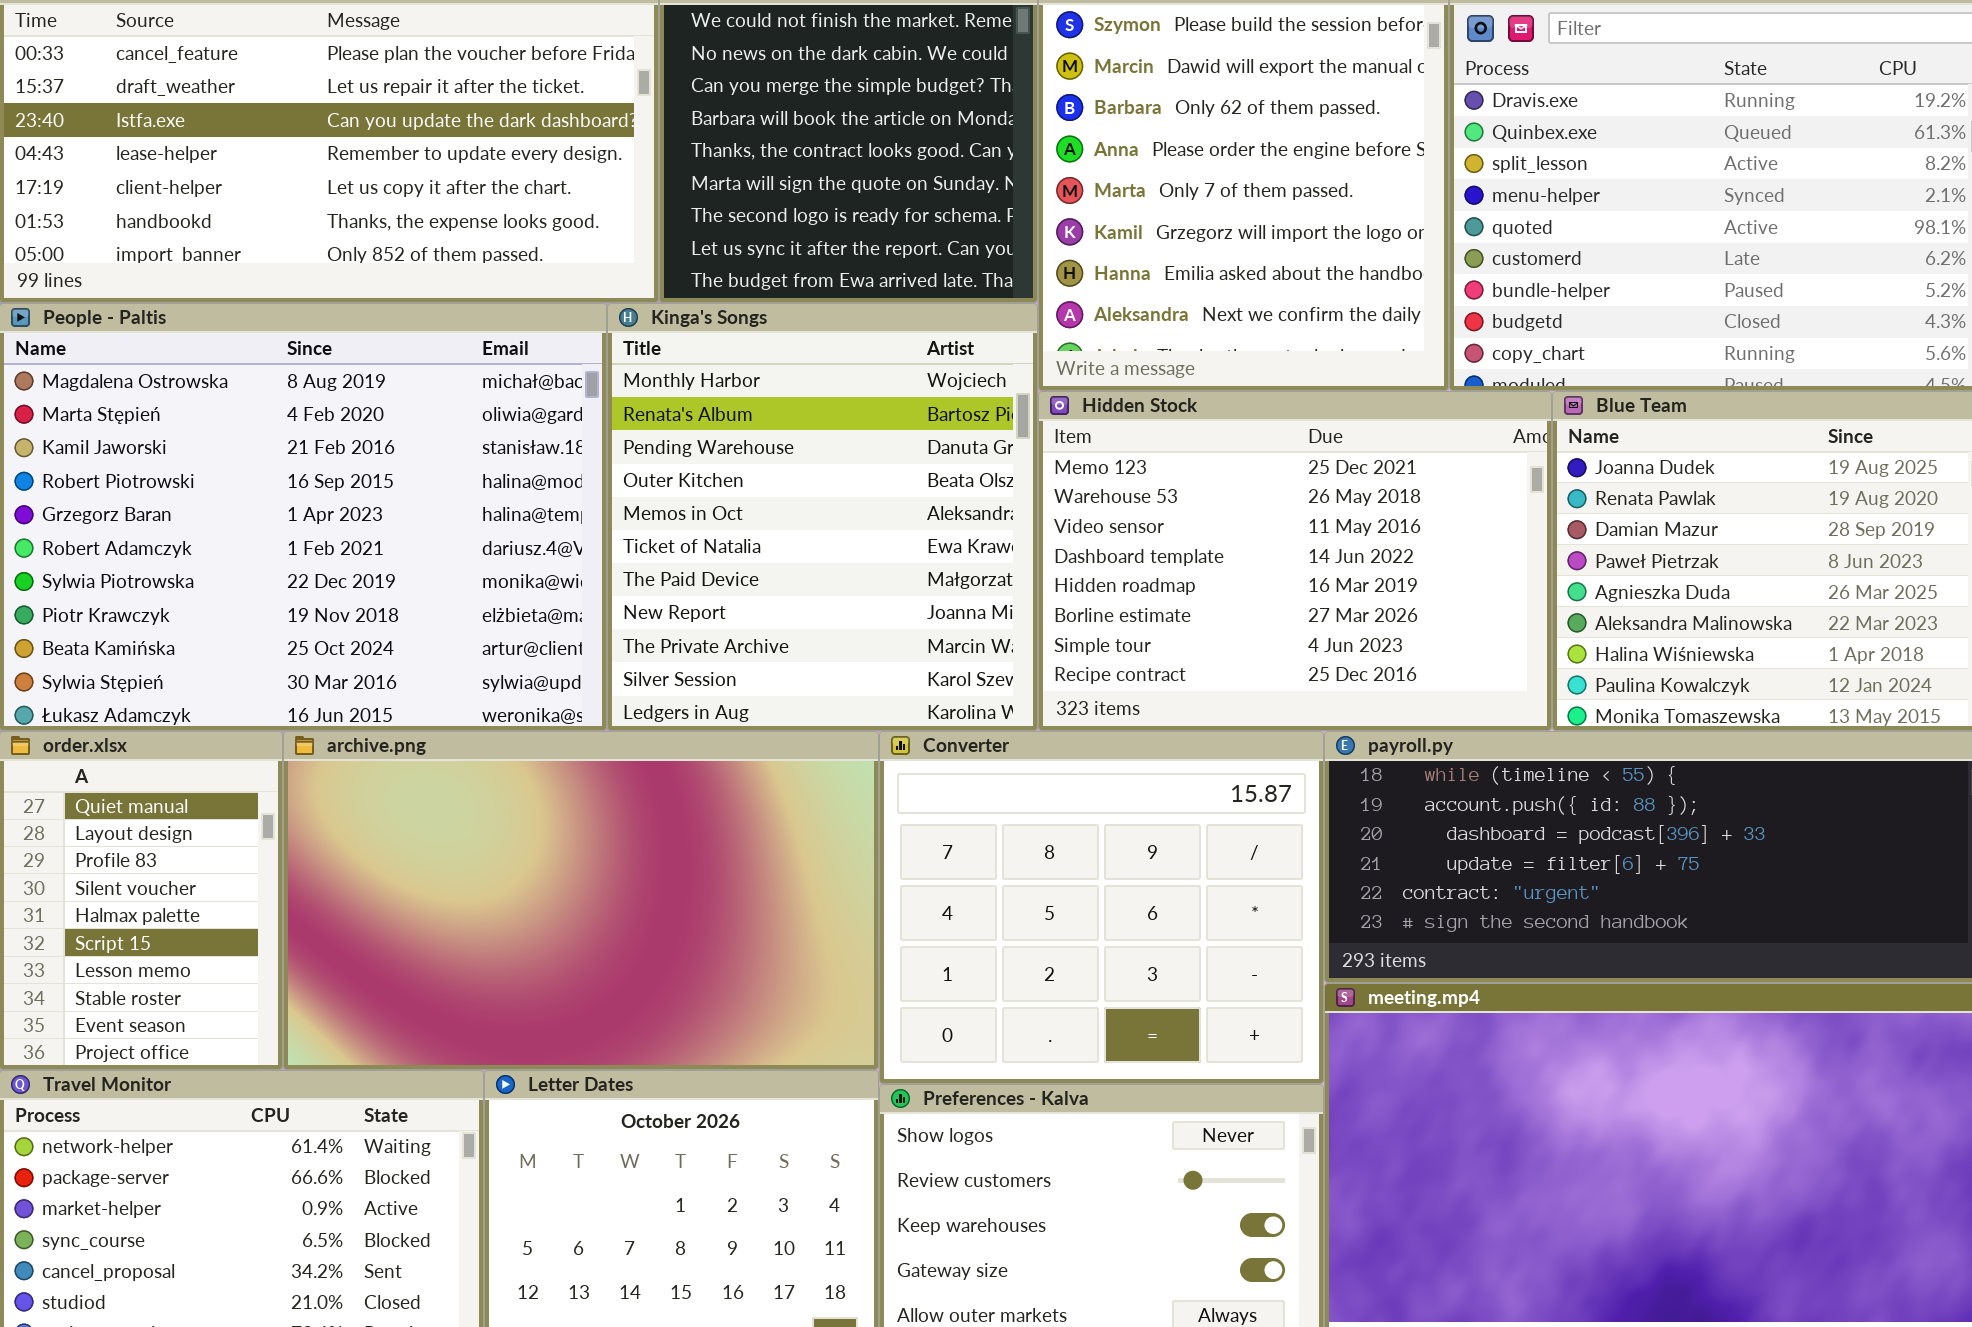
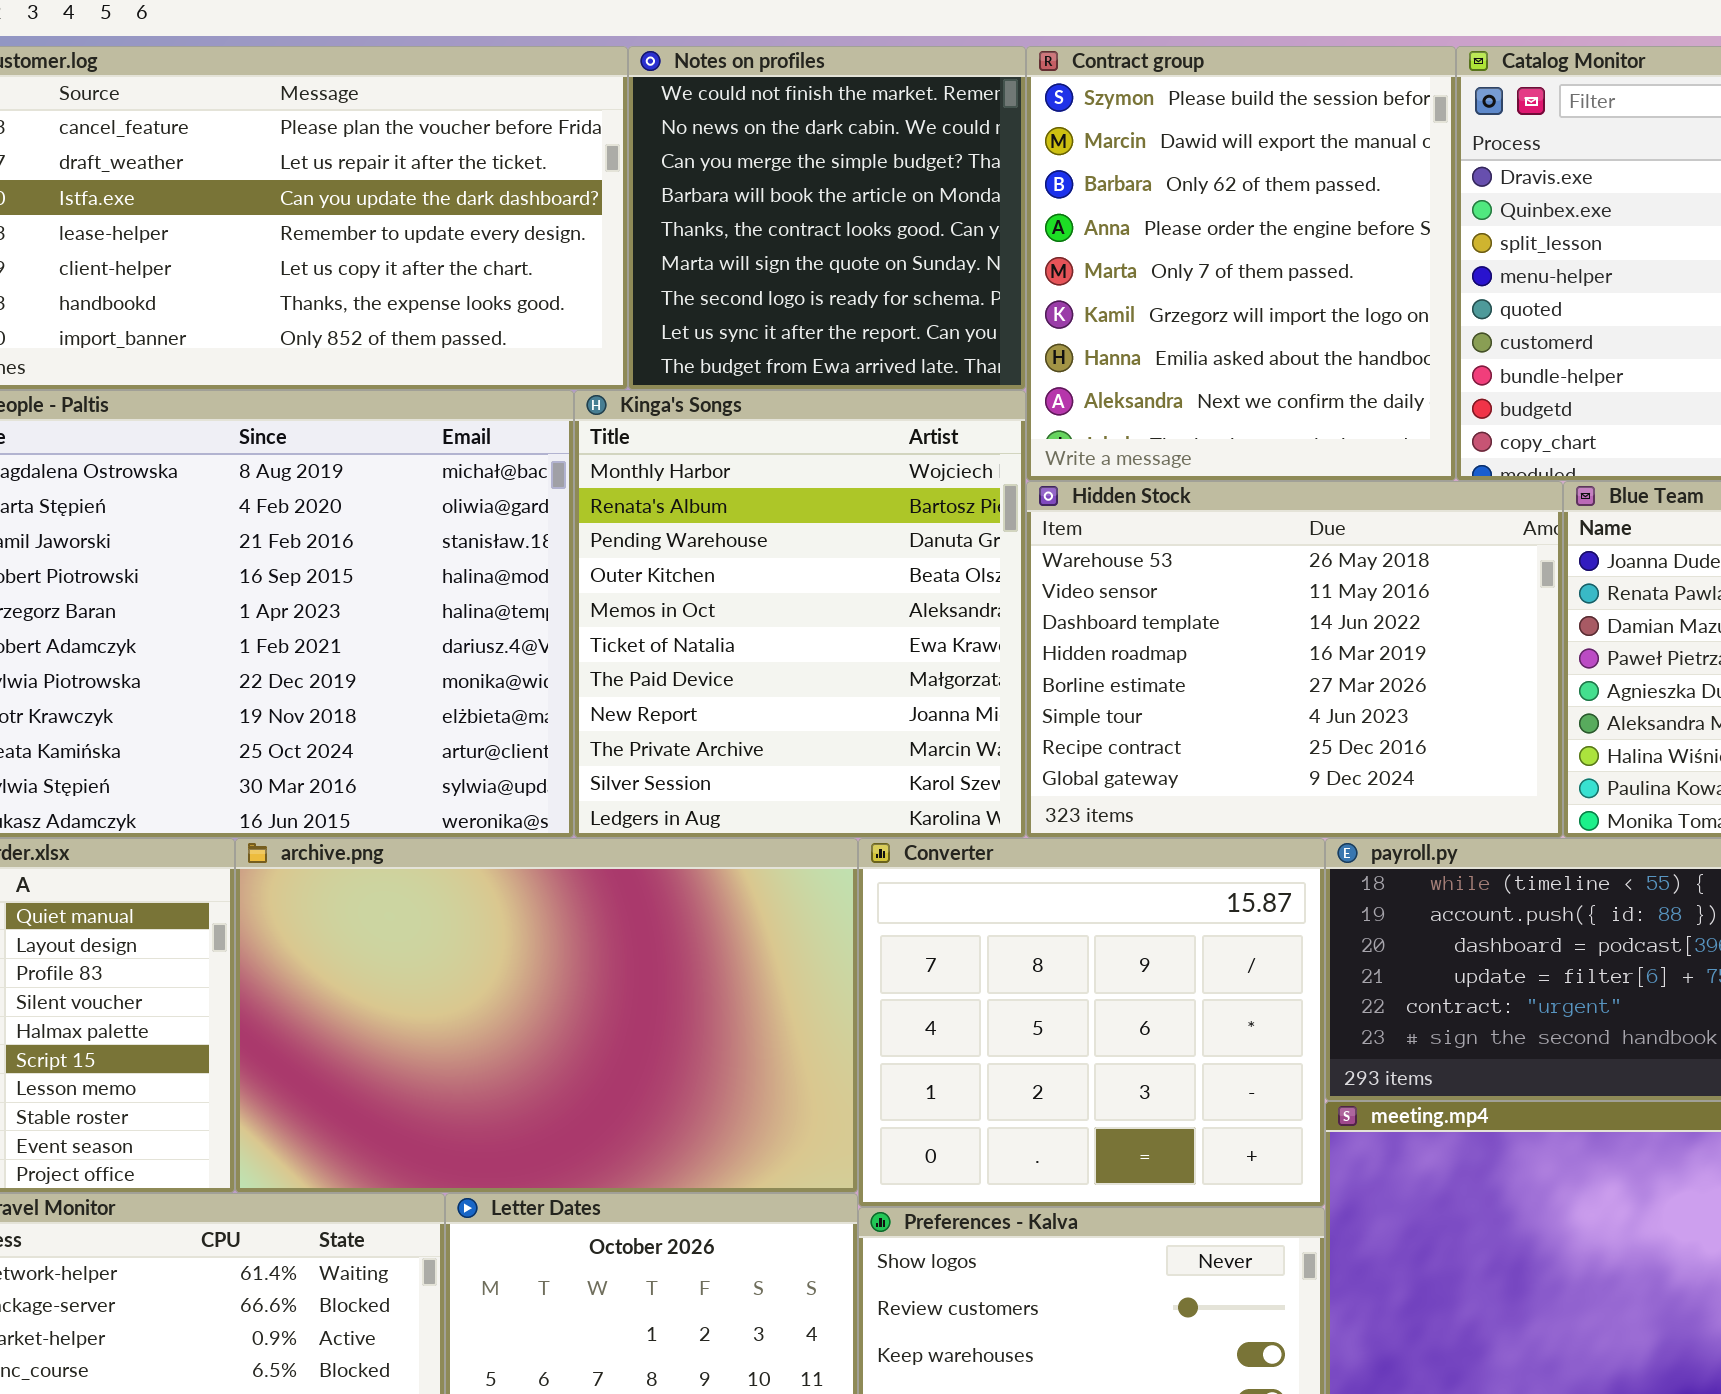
Hidden Stock: [1038,391,1552,731] -> [1026,481,1563,838], scrolled down 1 row

